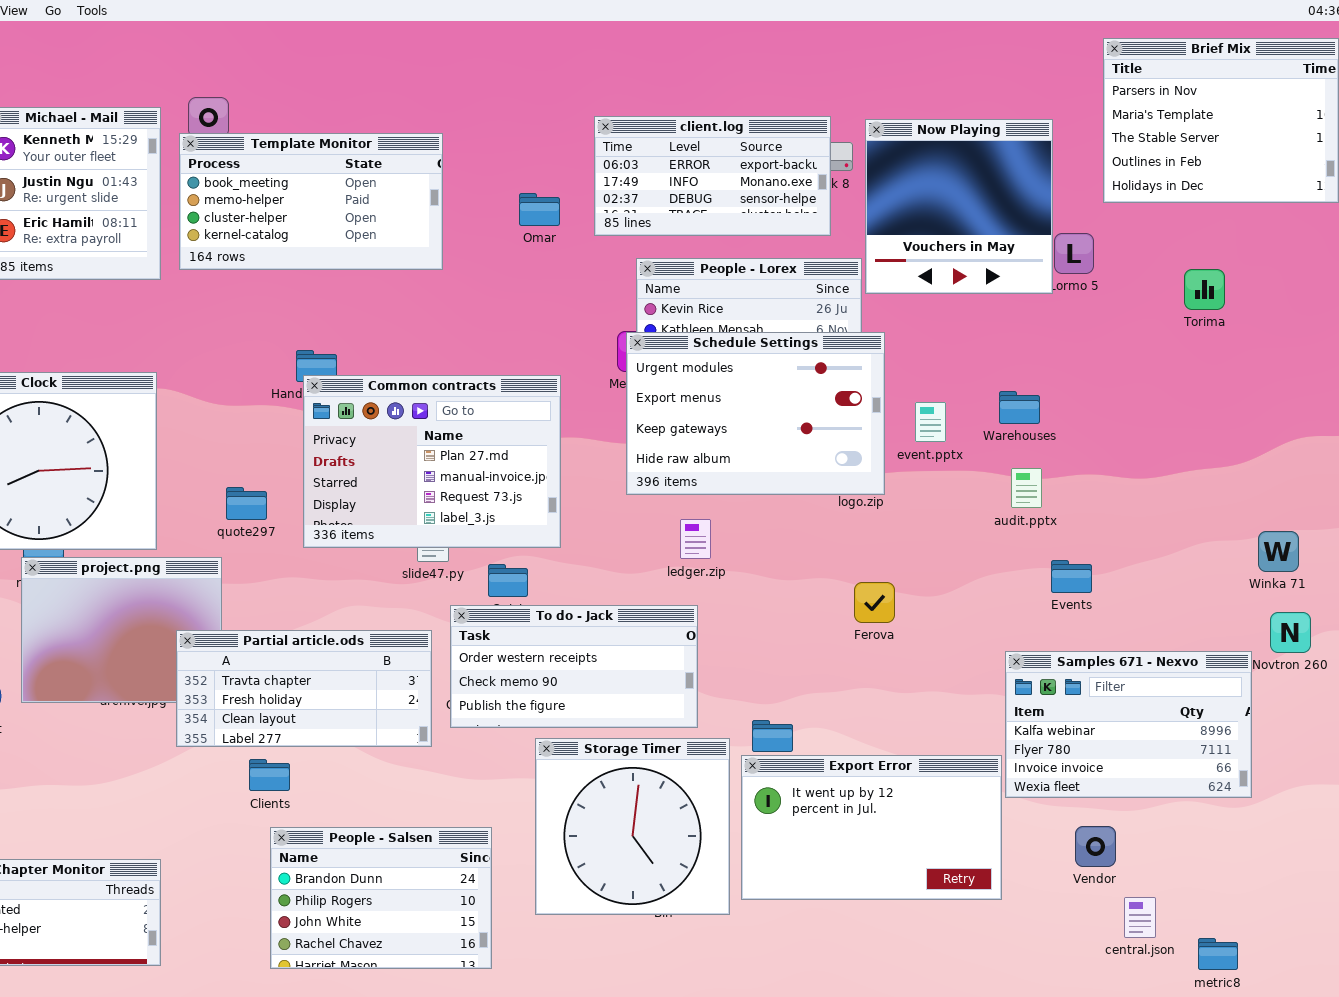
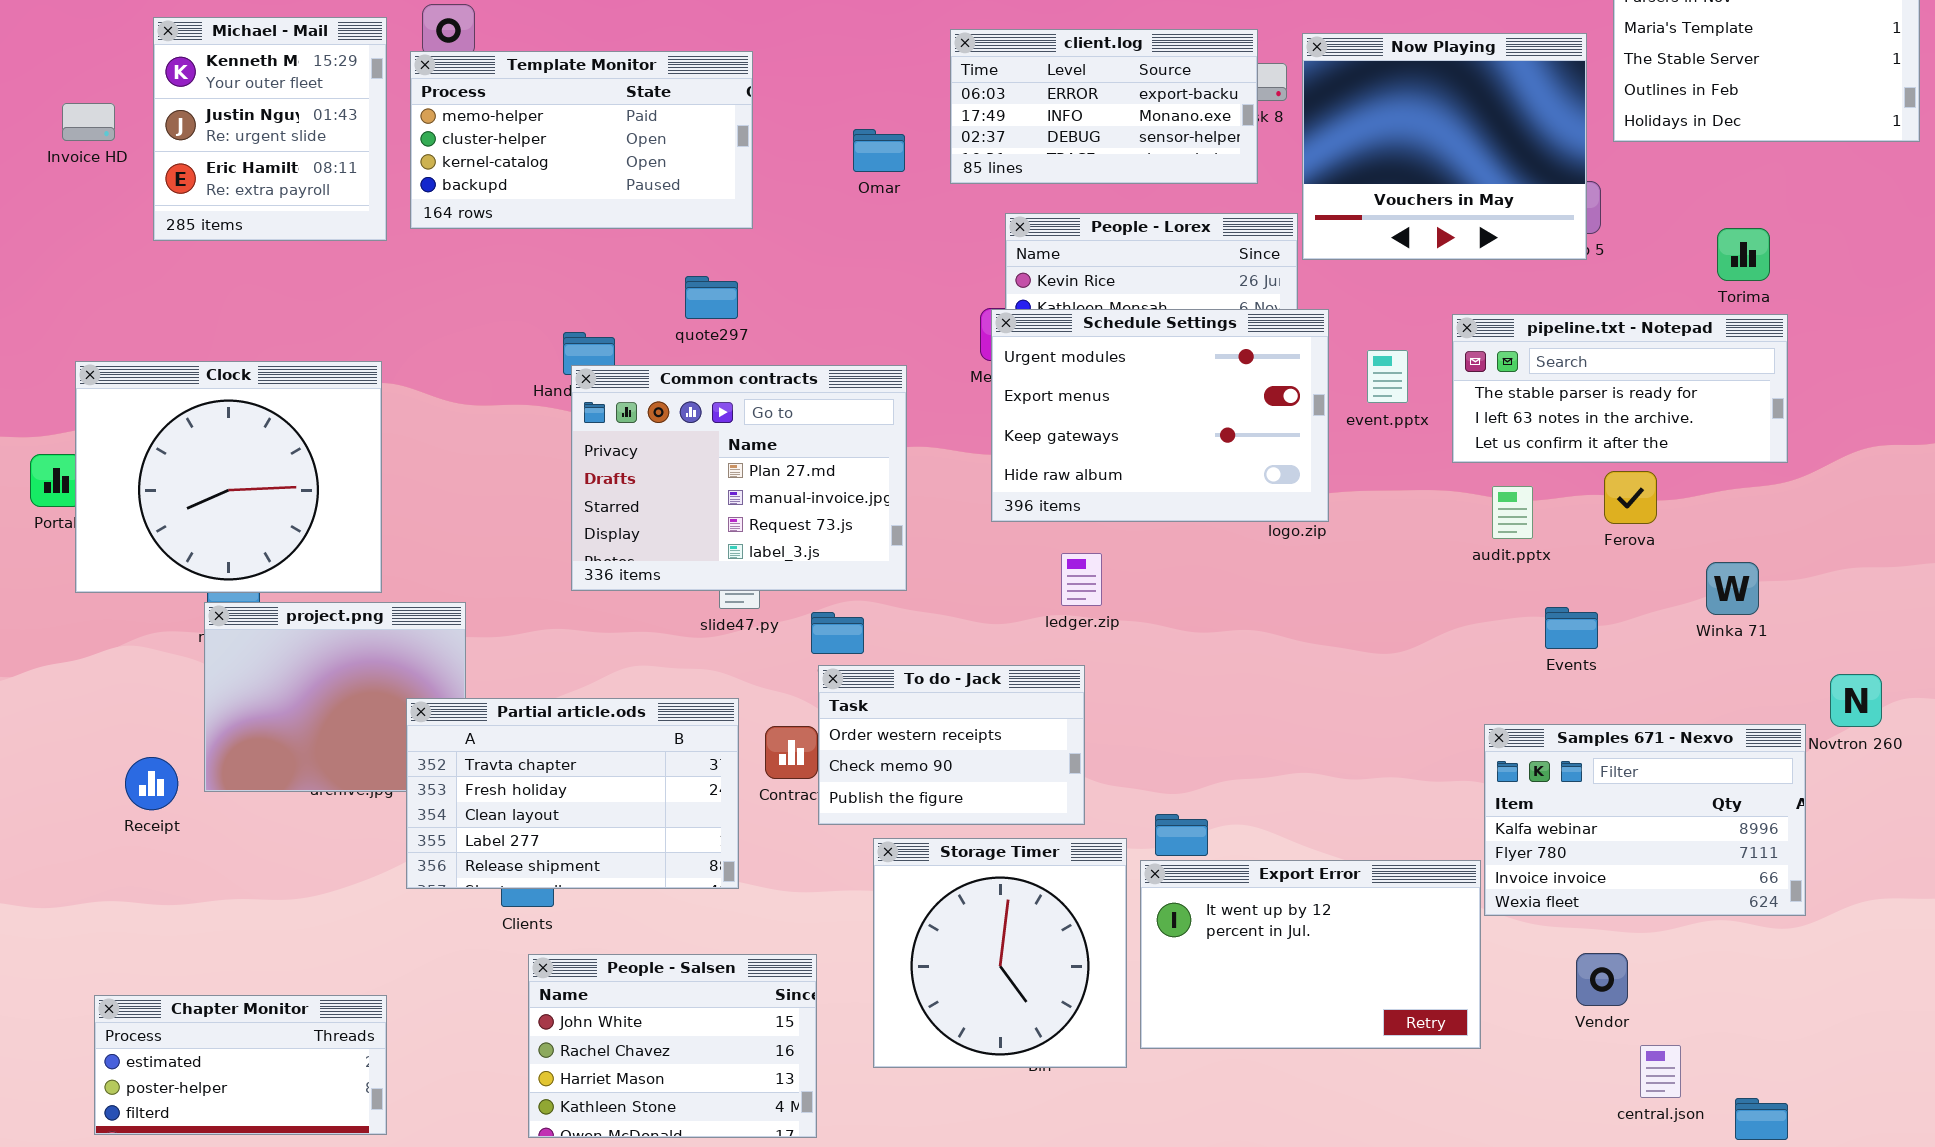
Now Playing: [865,119,1053,294] -> [1302,33,1587,260], resized
Template Monitor: [179,133,443,270] -> [410,51,753,229], scrolled down 1 row
pipeline.txt - Notepad: none -> [1452,314,1788,463], opened
event.pptx: [915,402,946,442] -> [1367,350,1408,403], moved
quote297: [226,487,267,520] -> [685,276,738,319], moved
Winka 71: [1258,531,1299,572] -> [1706,562,1759,615], moved
Ferova: [854,582,895,623] -> [1604,471,1657,524], moved
To do - Jack: [450,605,698,728] -> [818,665,1085,825], resized
Partial article.ods: [176,630,432,747] -> [406,698,739,889], resized
People - Salsen: [270,827,492,969] -> [528,954,817,1138], scrolled down 2 rows

